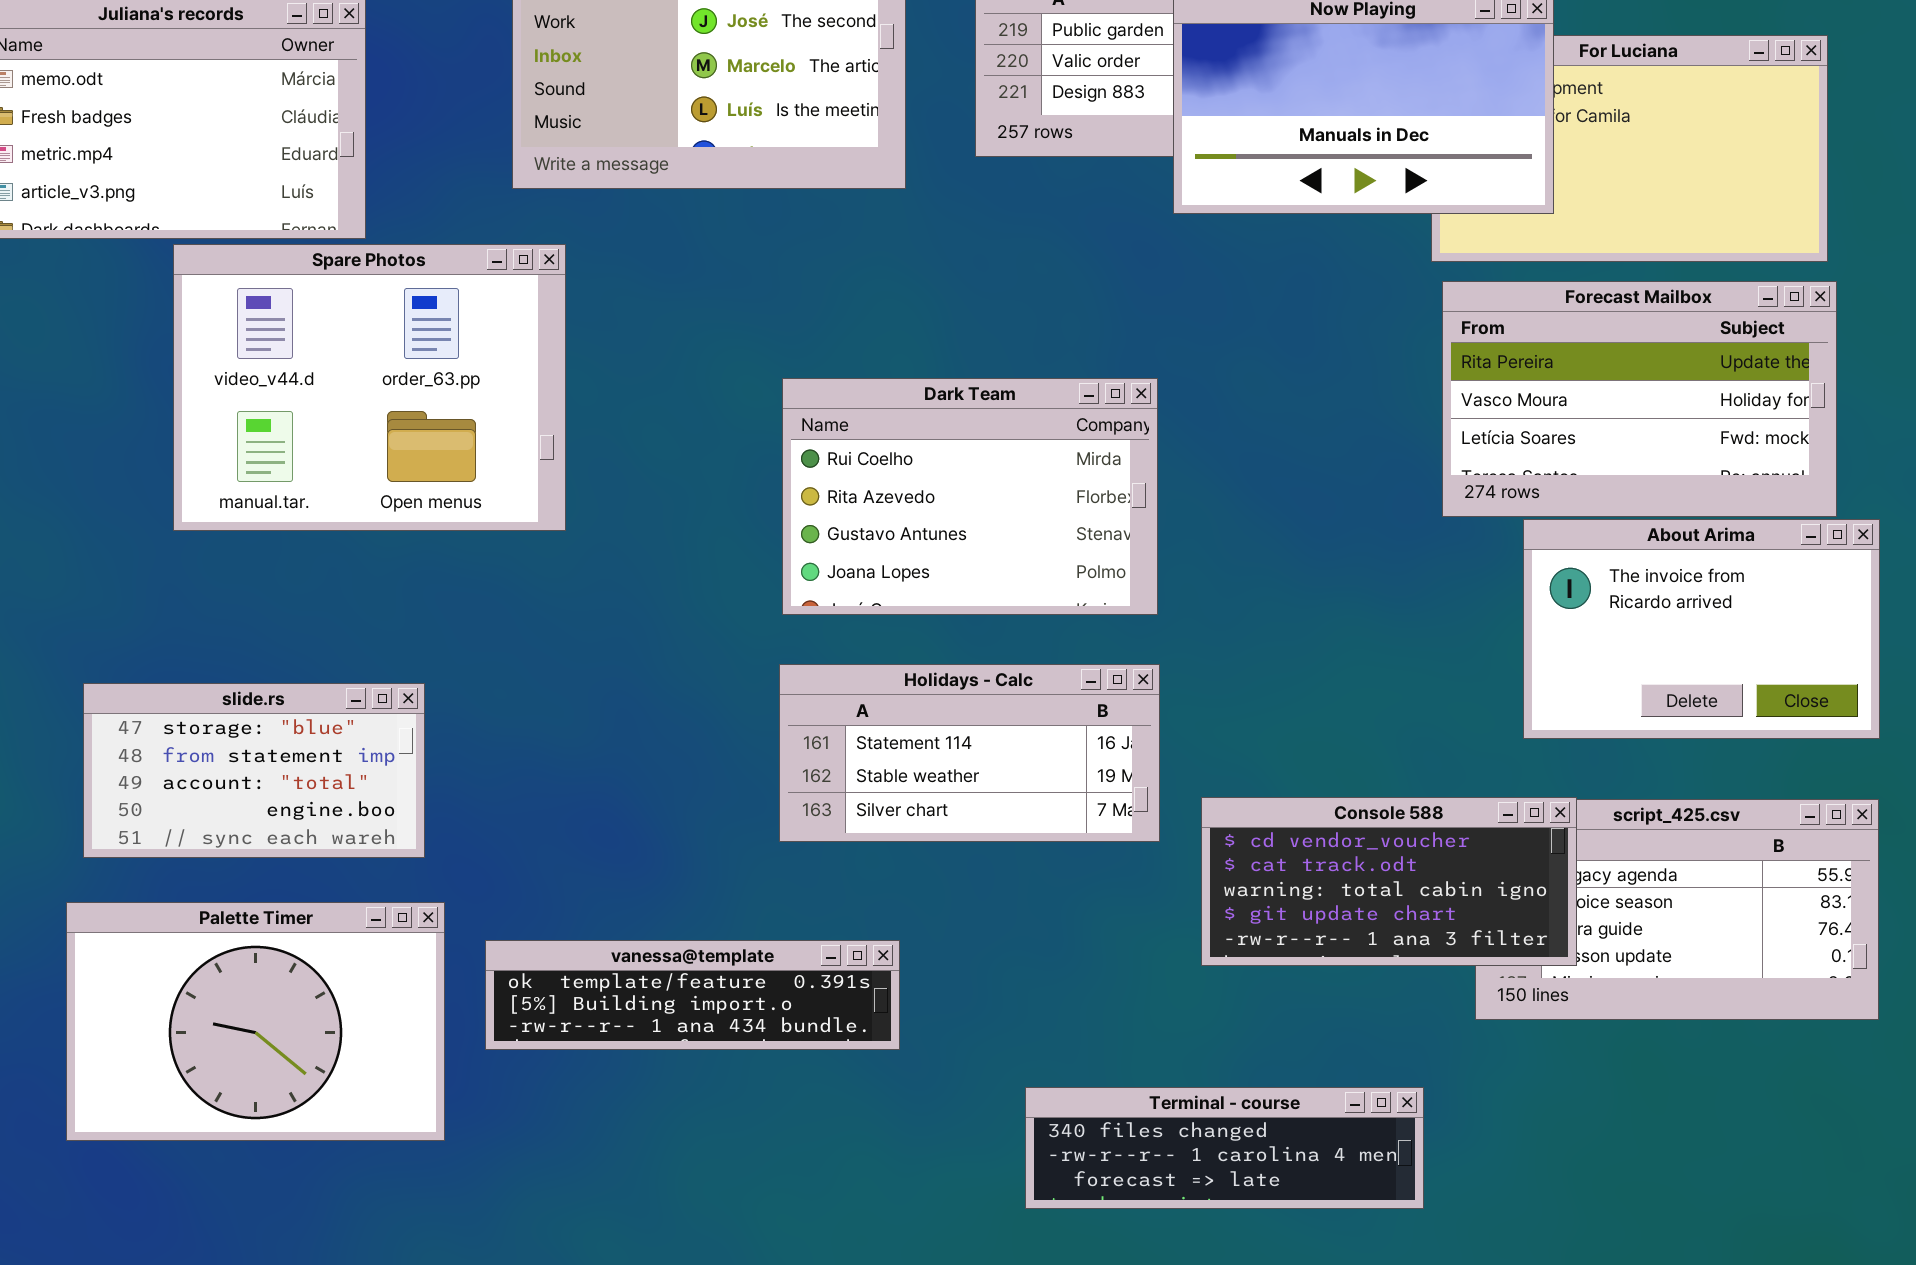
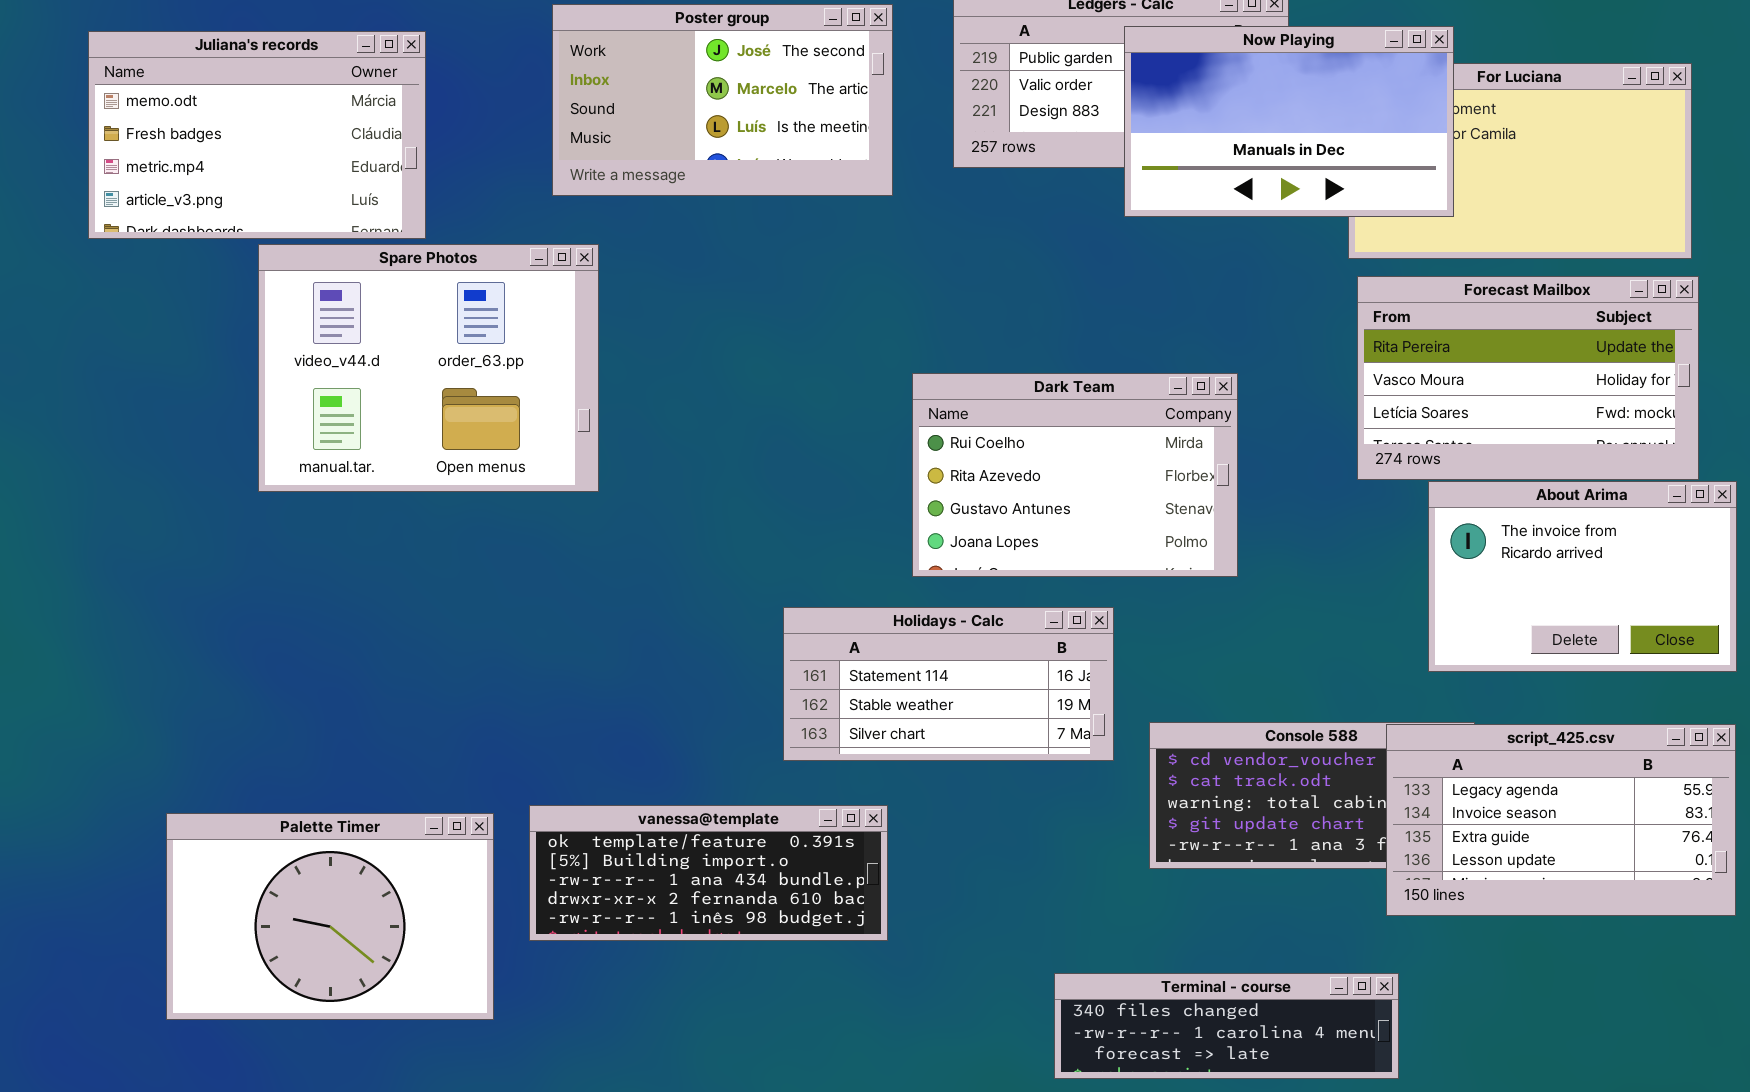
Dark Team: [782,378,1158,615] -> [912,373,1238,577], moved
slide.rs: [83,683,425,858] -> none, closed
script_425.csv: [1475,799,1879,1020] -> [1386,724,1736,916], raised
vanessa@template: [485,940,900,1050] -> [529,805,888,941], resized
Terminal - course: [1025,1087,1424,1209] -> [1054,973,1399,1079], moved

